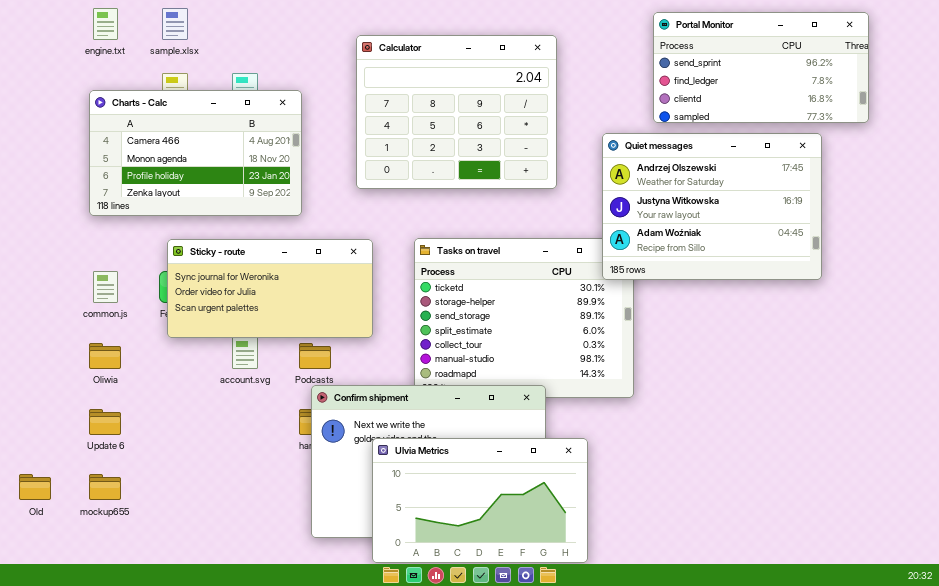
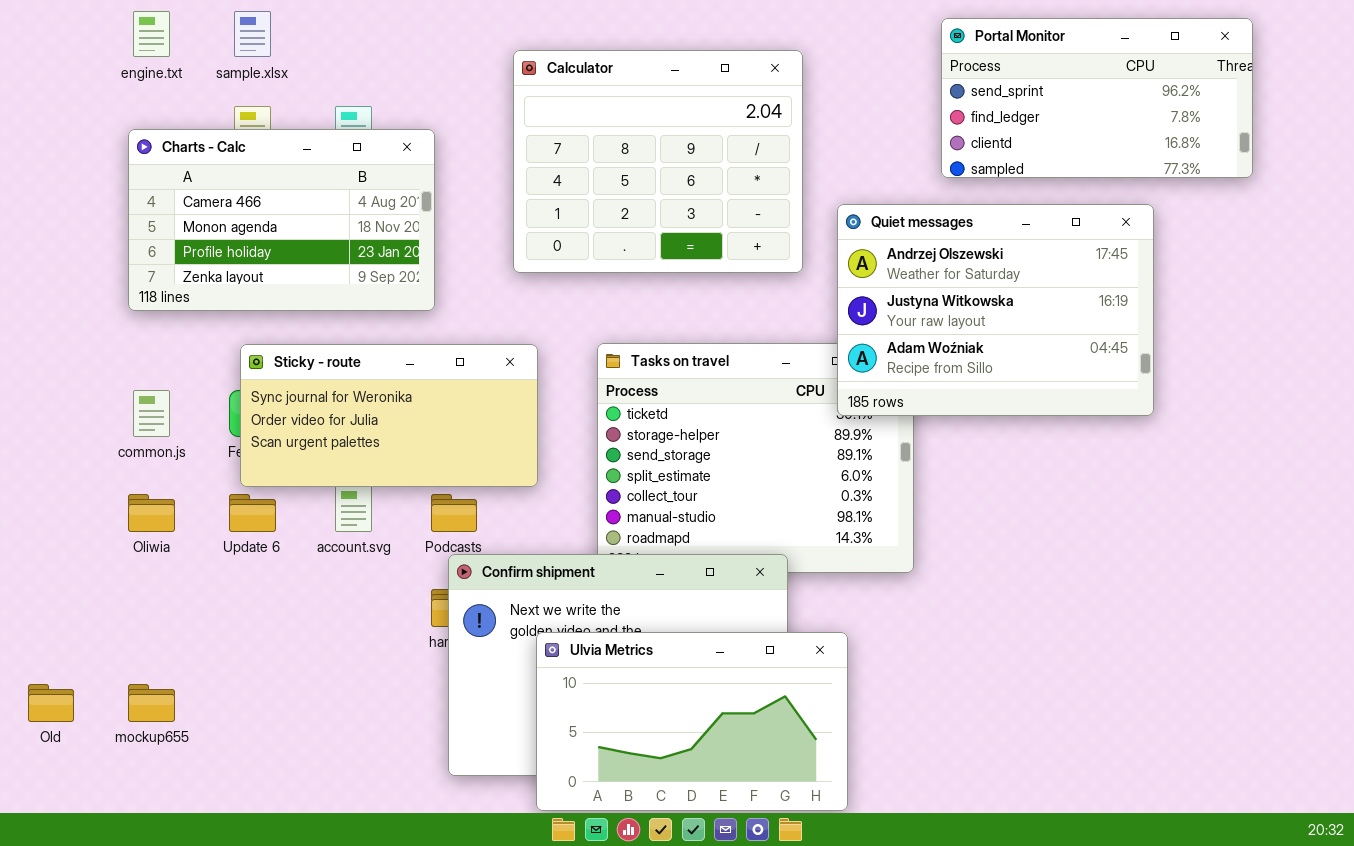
Quiet messages: [602,133,822,280] -> [837,204,1154,416], moved
Update 6: [89,409,121,435] -> [229,494,276,532], moved

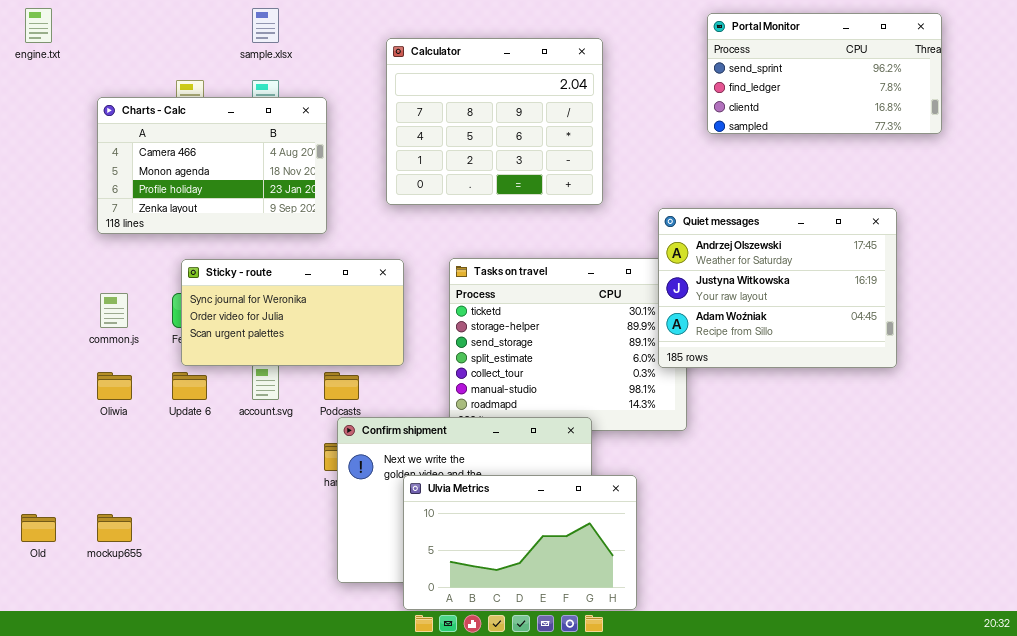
engine.txt: [133,11,170,57] -> [25,8,52,43], moved
sample.xlsx: [234,11,271,57] -> [252,8,279,43], moved
Quiet messages: [837,204,1154,416] -> [658,208,897,368], moved

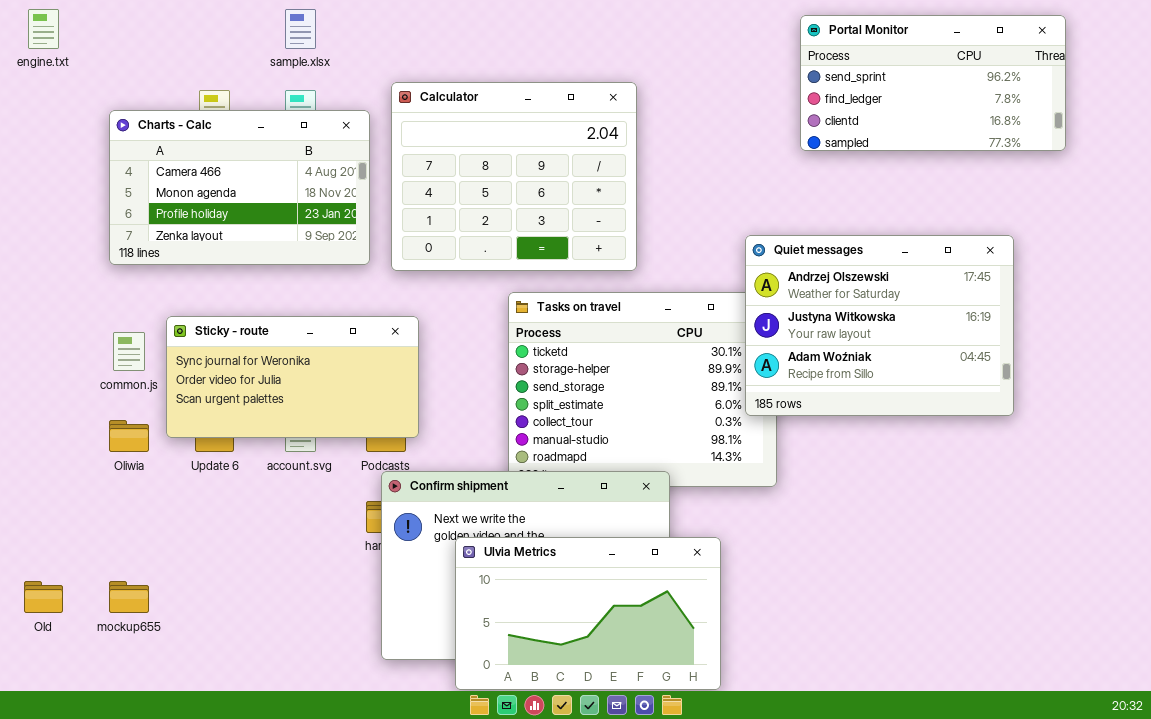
Calculator: [386,38,603,205] -> [391,82,637,271], moved
Sticky - route: [181,259,404,366] -> [166,316,419,438], moved

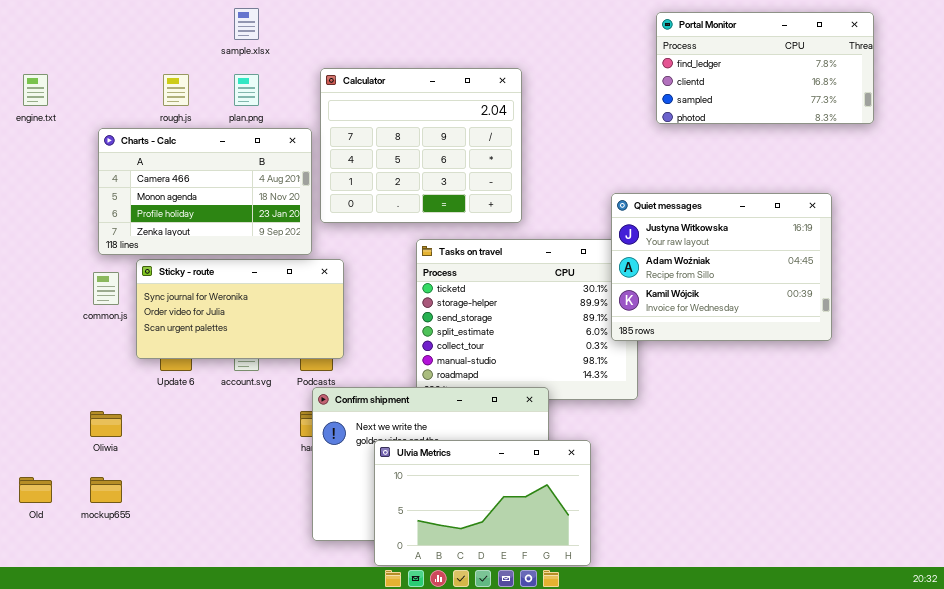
engine.txt: [28,9,59,49] -> [23,74,48,106], moved
Portal Monitor: [800,15,1066,151] -> [656,12,874,124], scrolled down 1 row
Charts - Calc: [109,110,370,265] -> [98,128,312,255], moved
Quiet messages: [745,235,1014,416] -> [611,193,832,341], scrolled down 1 row
Oliwia: [109,420,149,452] -> [90,411,122,437], moved

